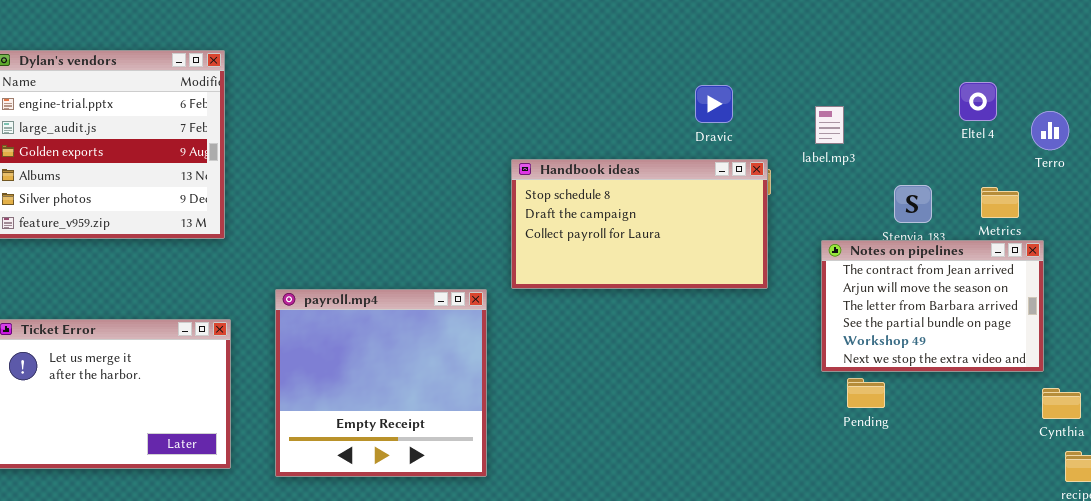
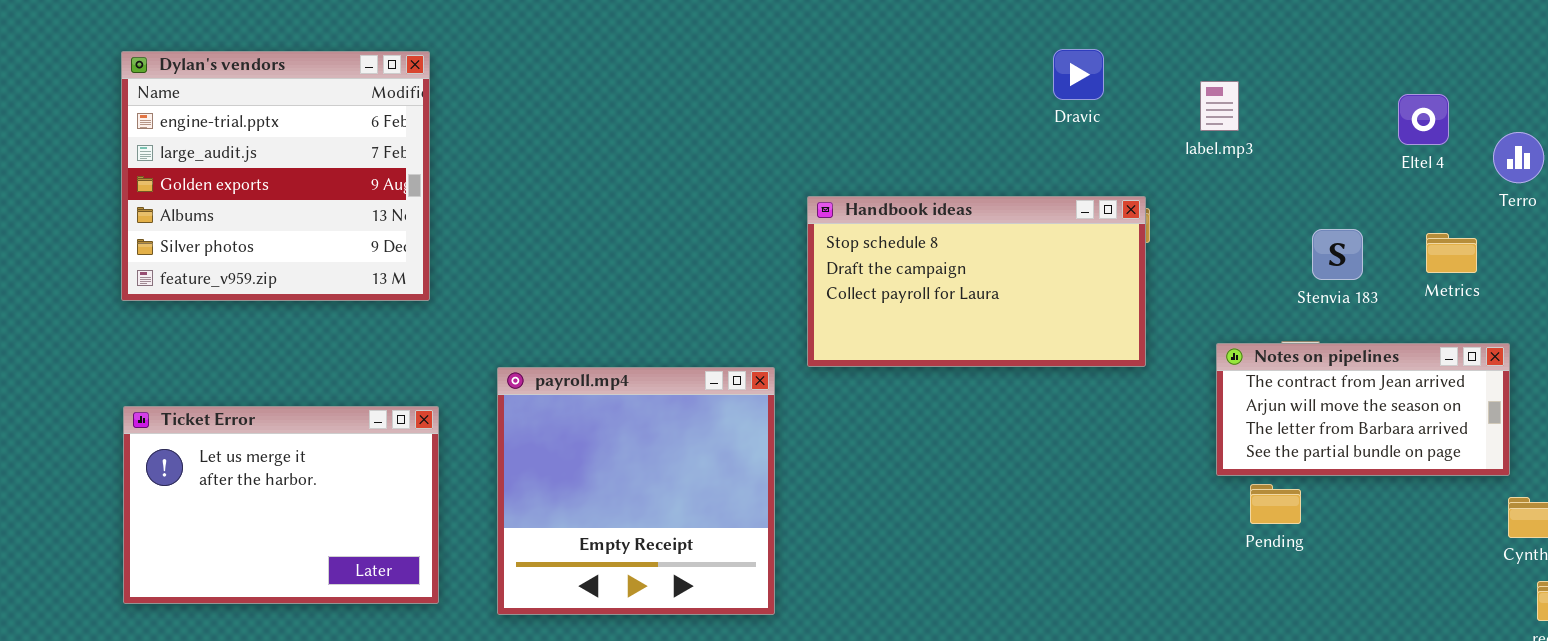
Dravic: [695,85,733,123] -> [1053,49,1104,100], moved
label.mp3: [815,106,844,144] -> [1200,81,1239,131], moved
Notes on pipelines: [821,240,1044,372] -> [1216,343,1510,476], resized

